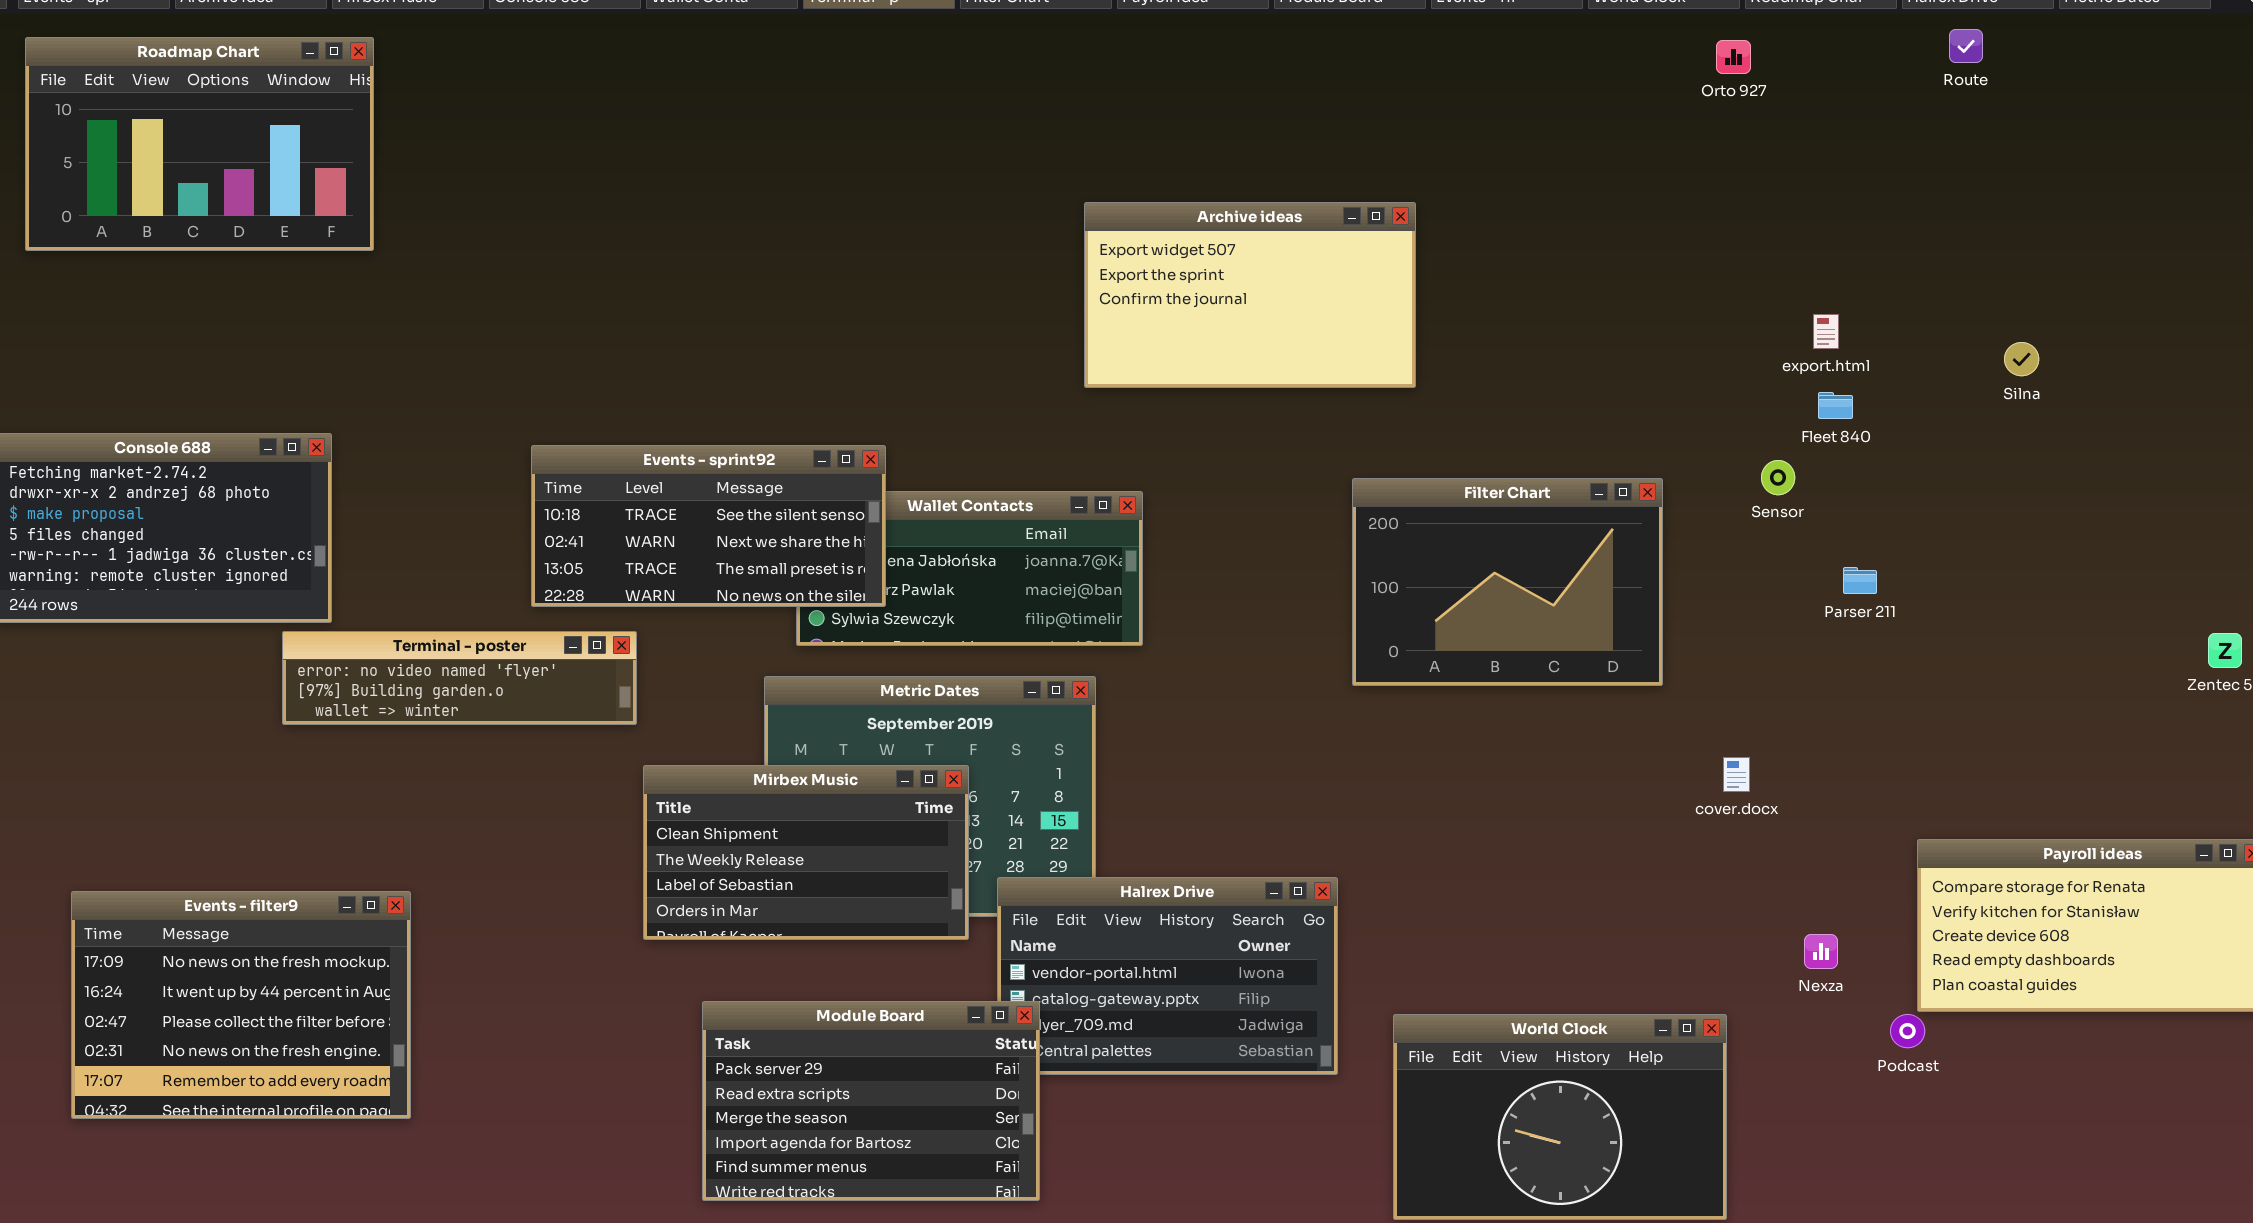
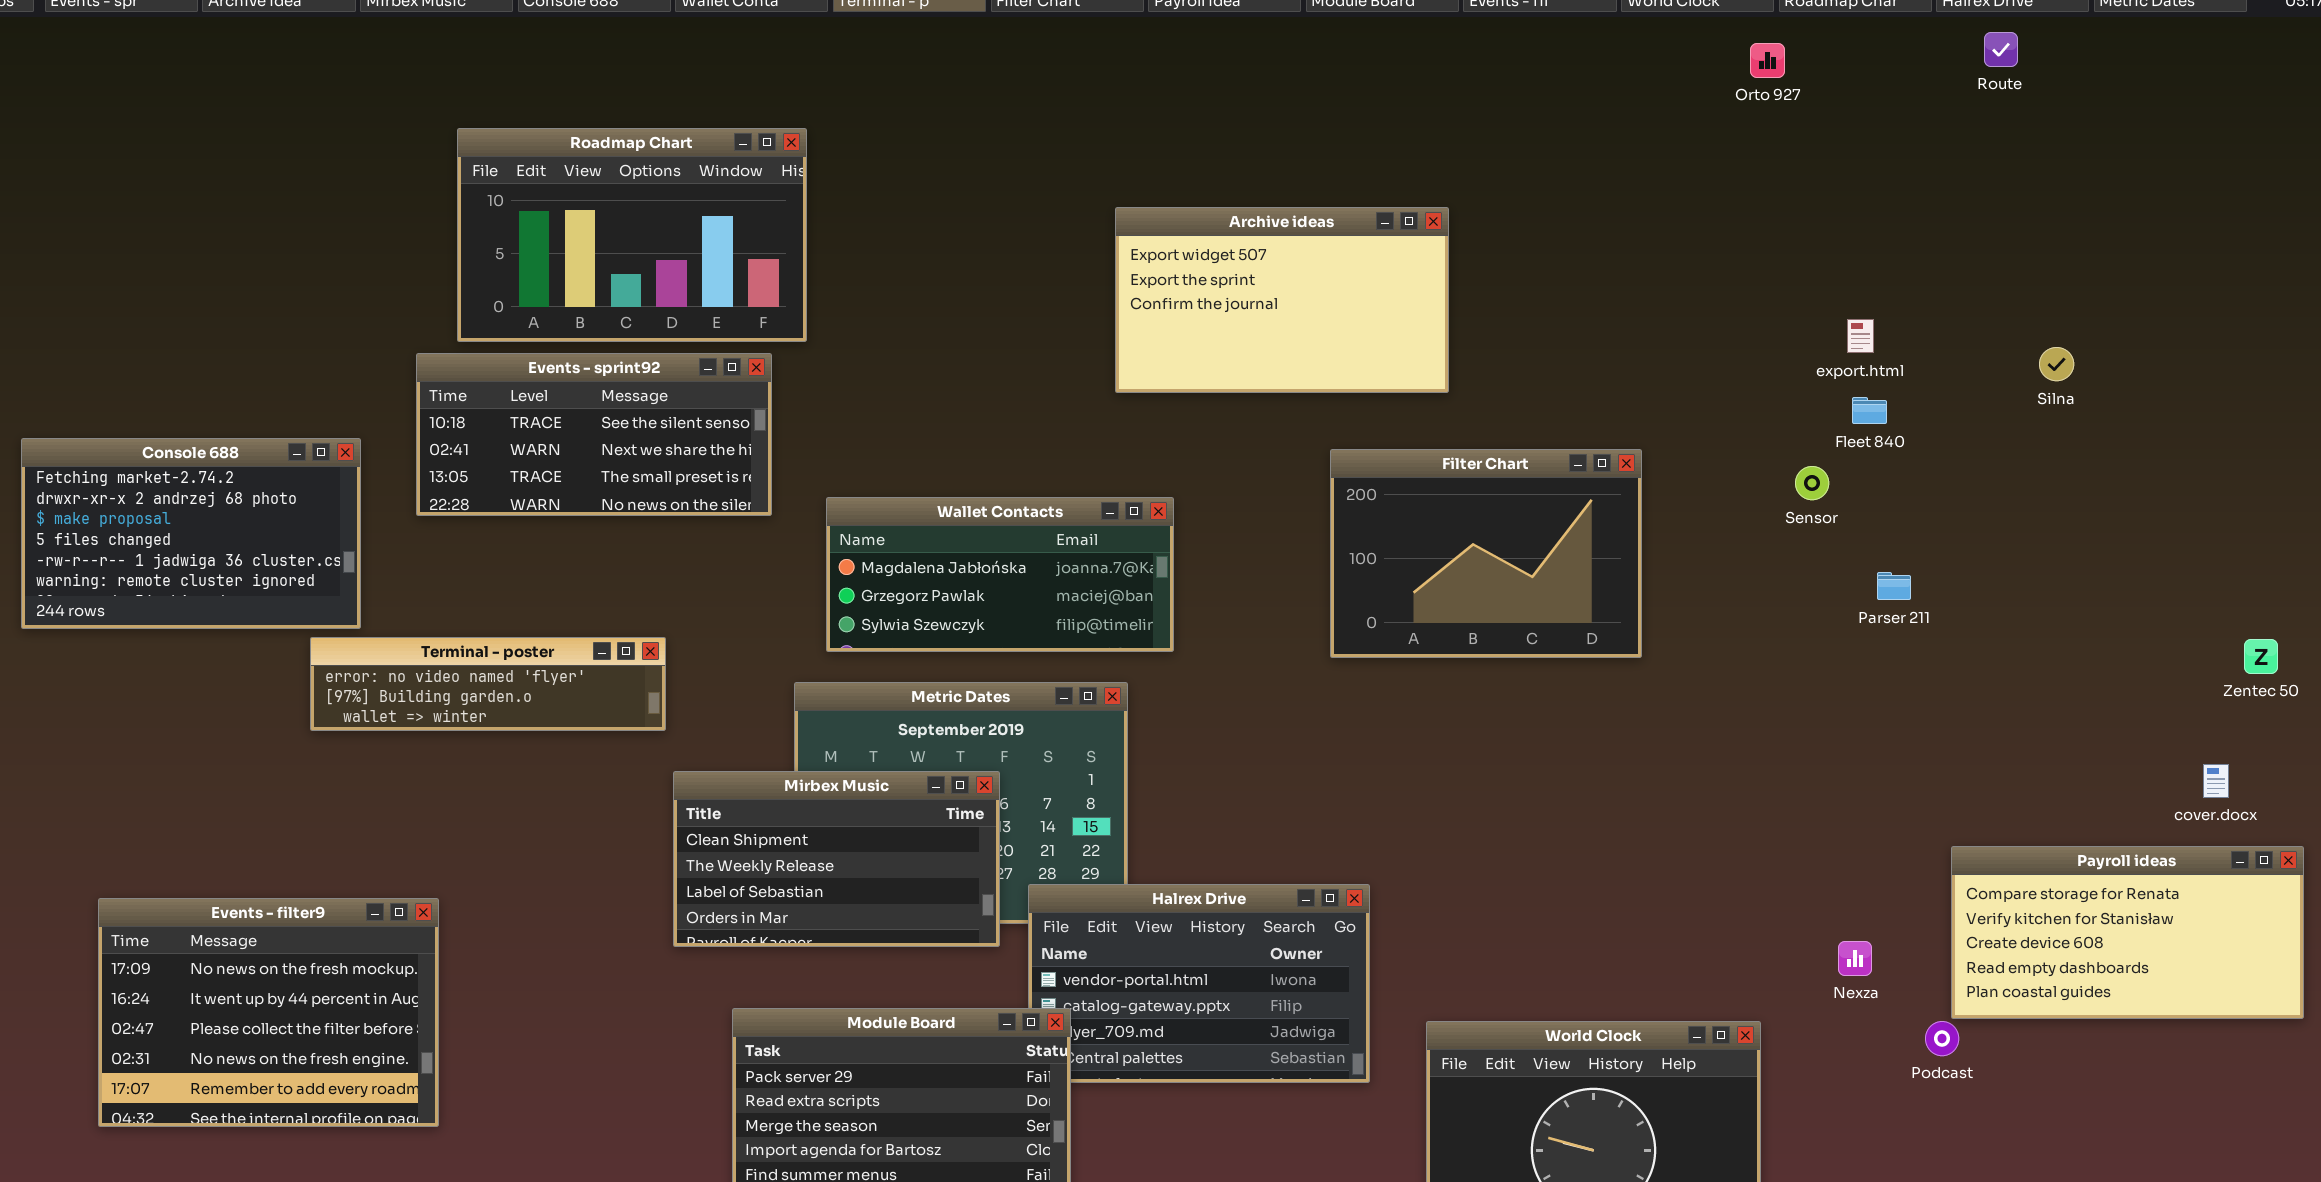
Roadmap Chart: [25,37,374,251] -> [457,128,807,342], moved
Events - sprint92: [531,445,886,607] -> [416,353,772,516], moved
Filter Chart: [1352,478,1663,686] -> [1330,449,1642,658], moved
cover.docx: [1723,757,1750,792] -> [2203,764,2229,798], moved

